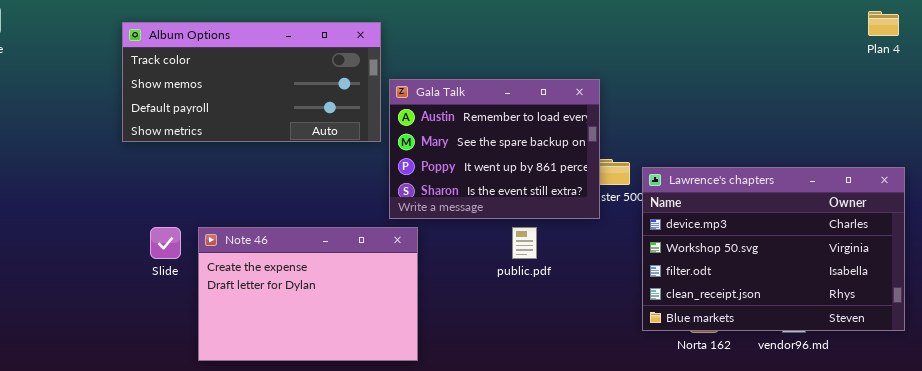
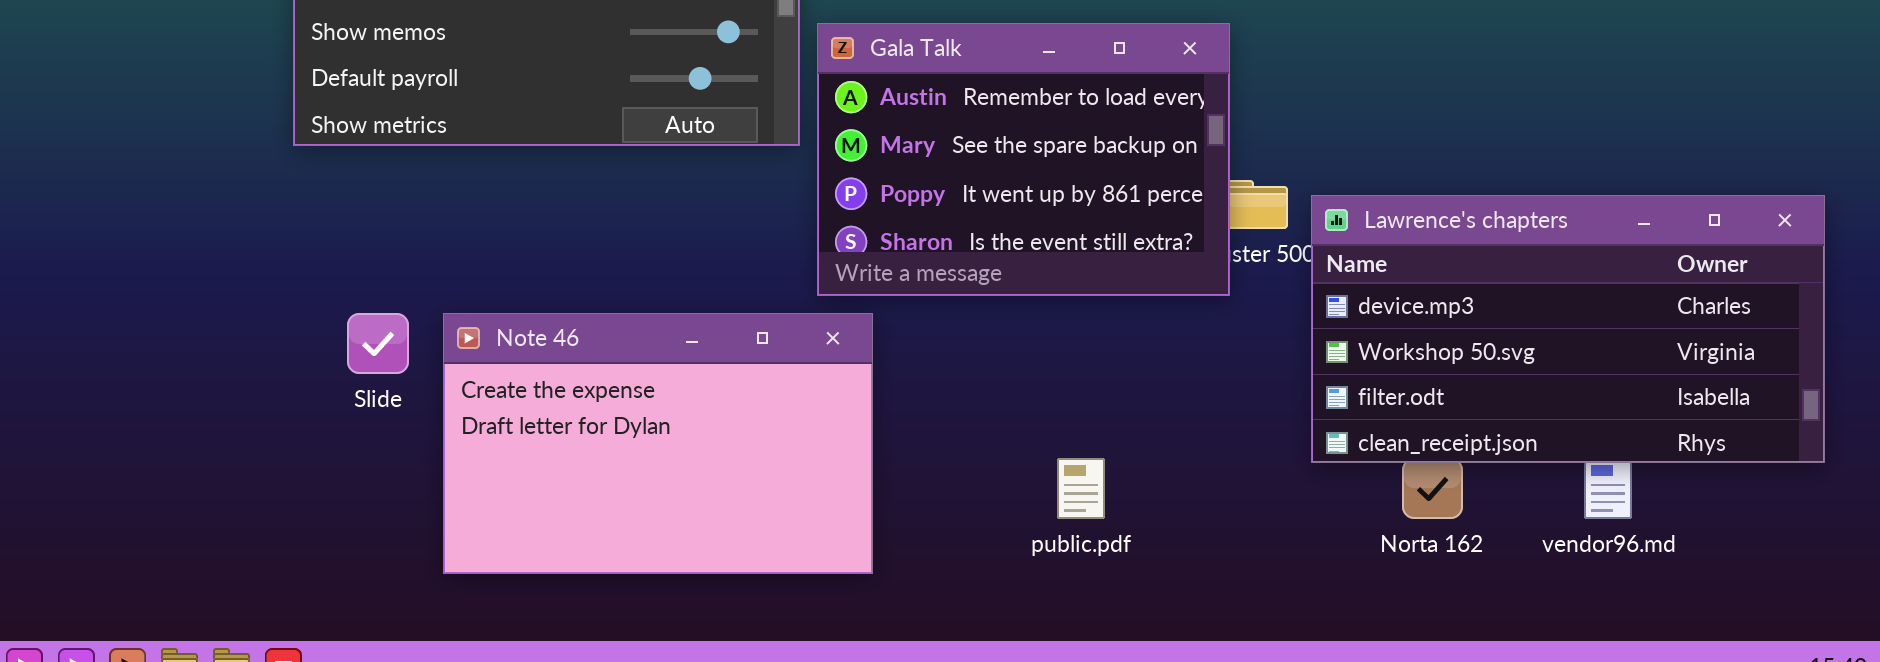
Lawrence's chapters: [642,167,905,331] -> [1311,195,1825,463], resized
public.pdf: [512,227,537,259] -> [1057,458,1105,519], moved

